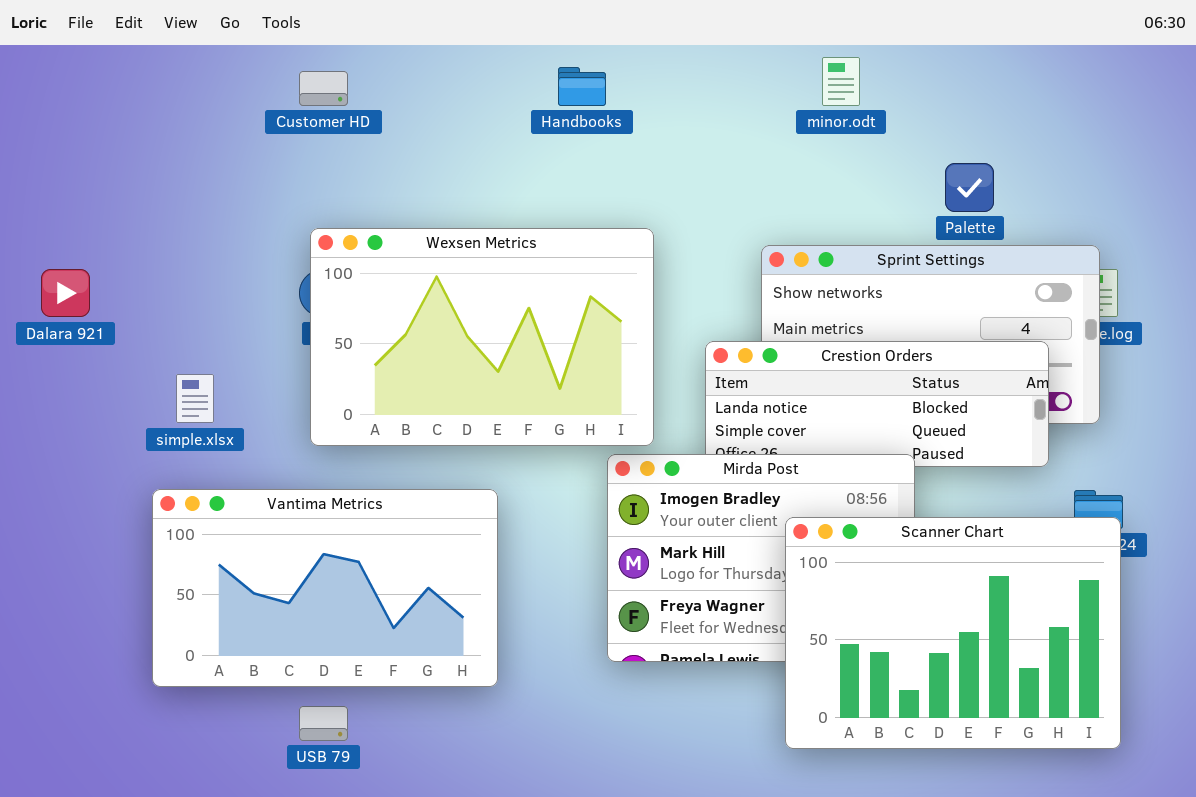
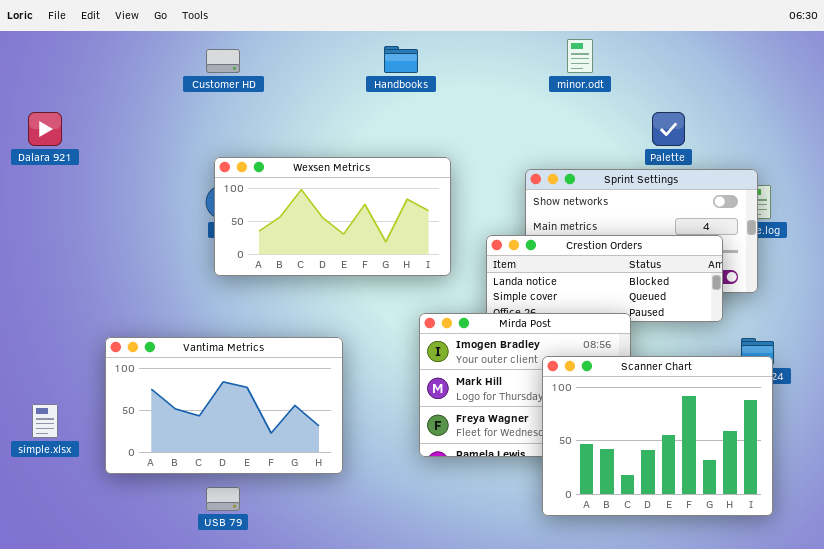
Wexsen Metrics: [310,228,654,446] -> [214,157,451,276], resized
Dalara 921: [41,269,90,317] -> [28,112,62,146], moved
simple.xlsx: [176,374,214,423] -> [32,404,58,438], moved

